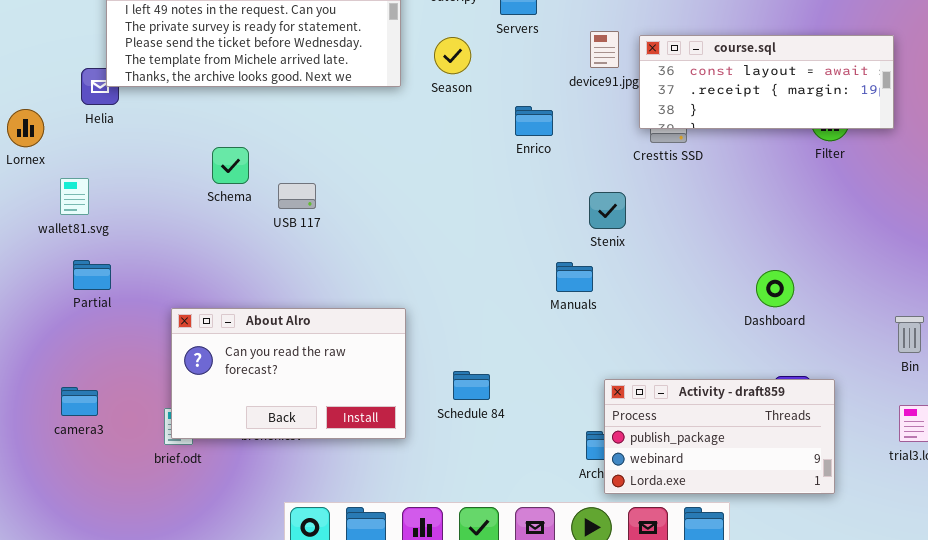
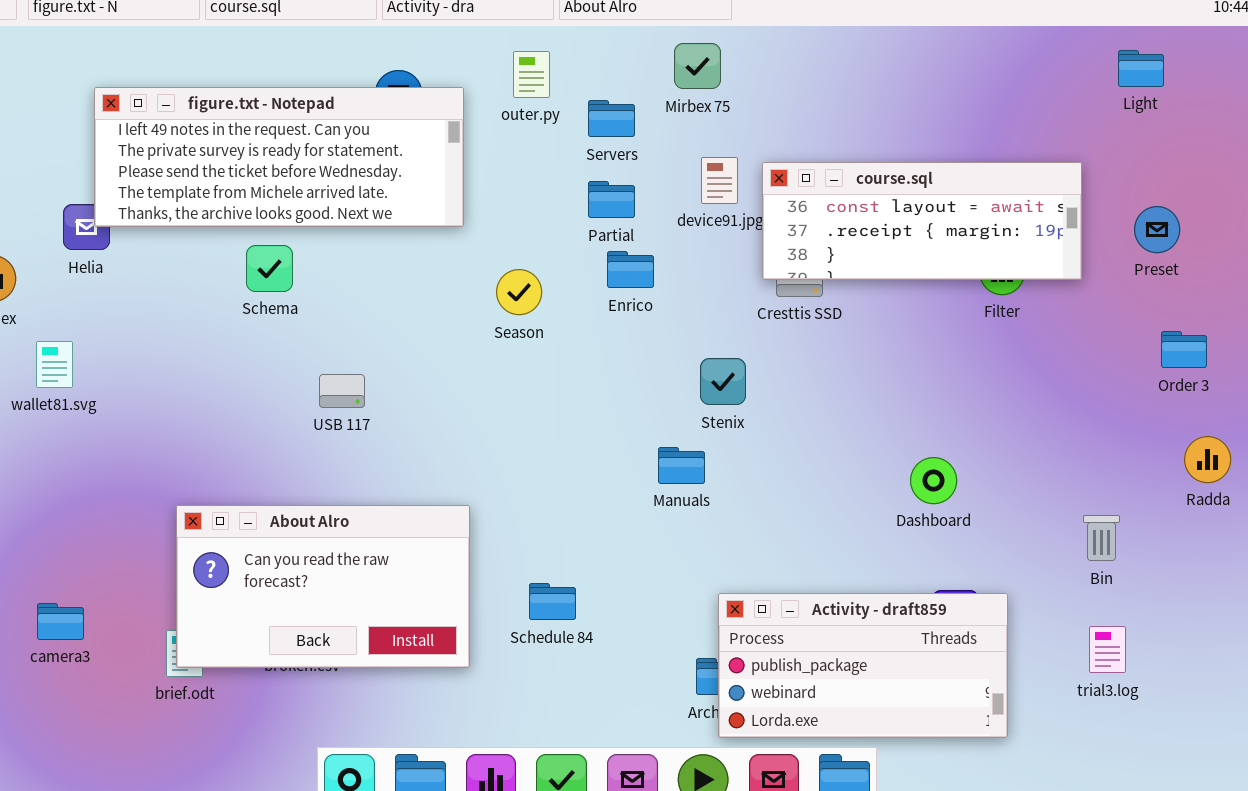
Season: [434,37,471,74] -> [496,269,542,315], moved
Schema: [212,147,249,184] -> [246,245,293,292], moved
USB 117: [278,183,316,209] -> [319,374,365,408], moved
Partial: [73,260,111,290] -> [588,181,635,218], moved

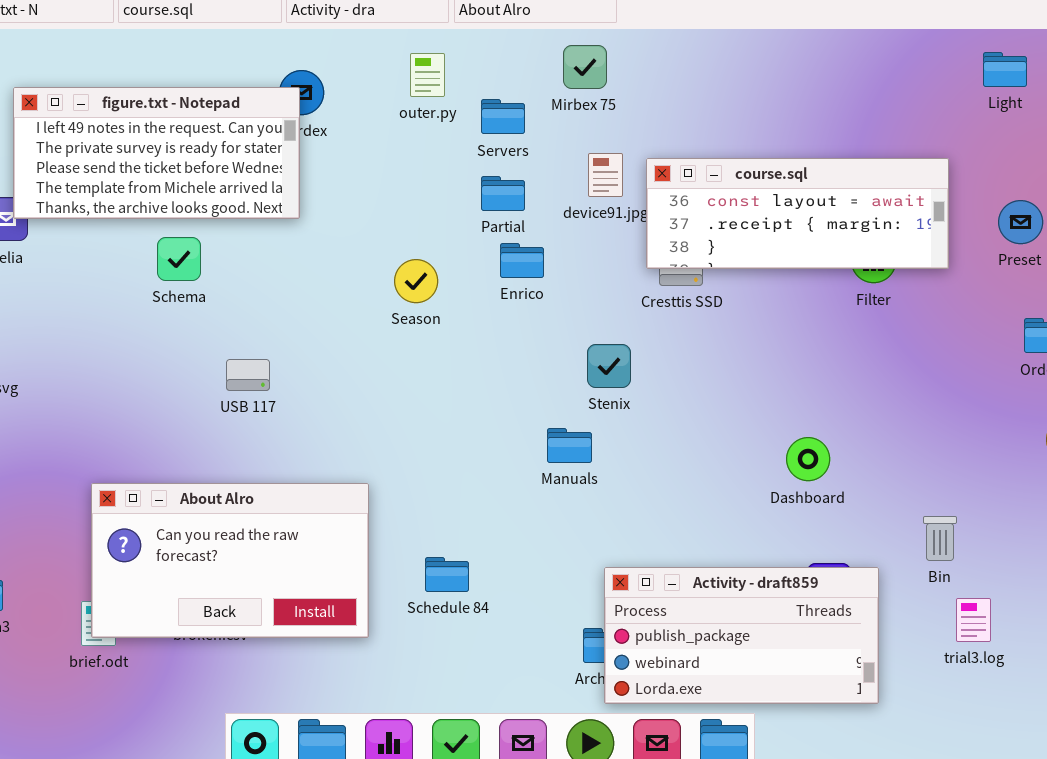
figure.txt - Notepad: [94,87,464,227] -> [13,87,300,219], resized
Bin: [1083,515,1120,561] -> [923,516,957,561], moved

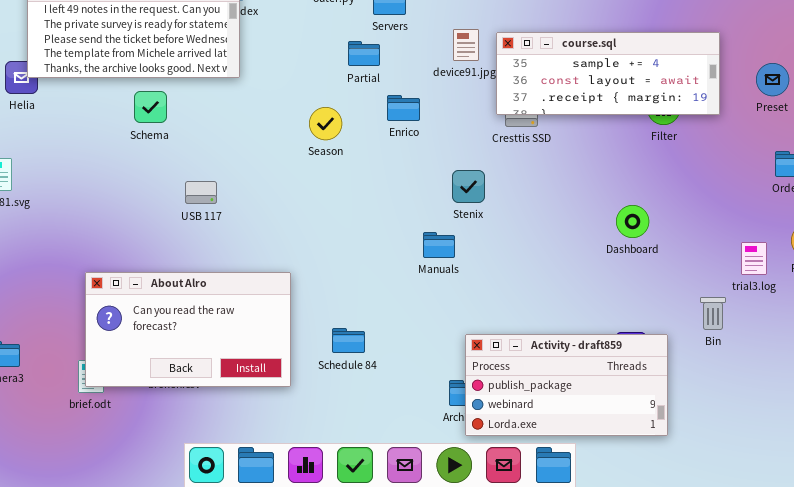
course.sql: [646,158,949,269] -> [496,32,720,115], scrolled up 1 row
Partial: [481,176,525,211] -> [348,41,380,66], moved
Dashboard: [786,437,830,481] -> [616,205,649,238], moved
trial3.log: [956,598,991,642] -> [741,242,767,275], moved

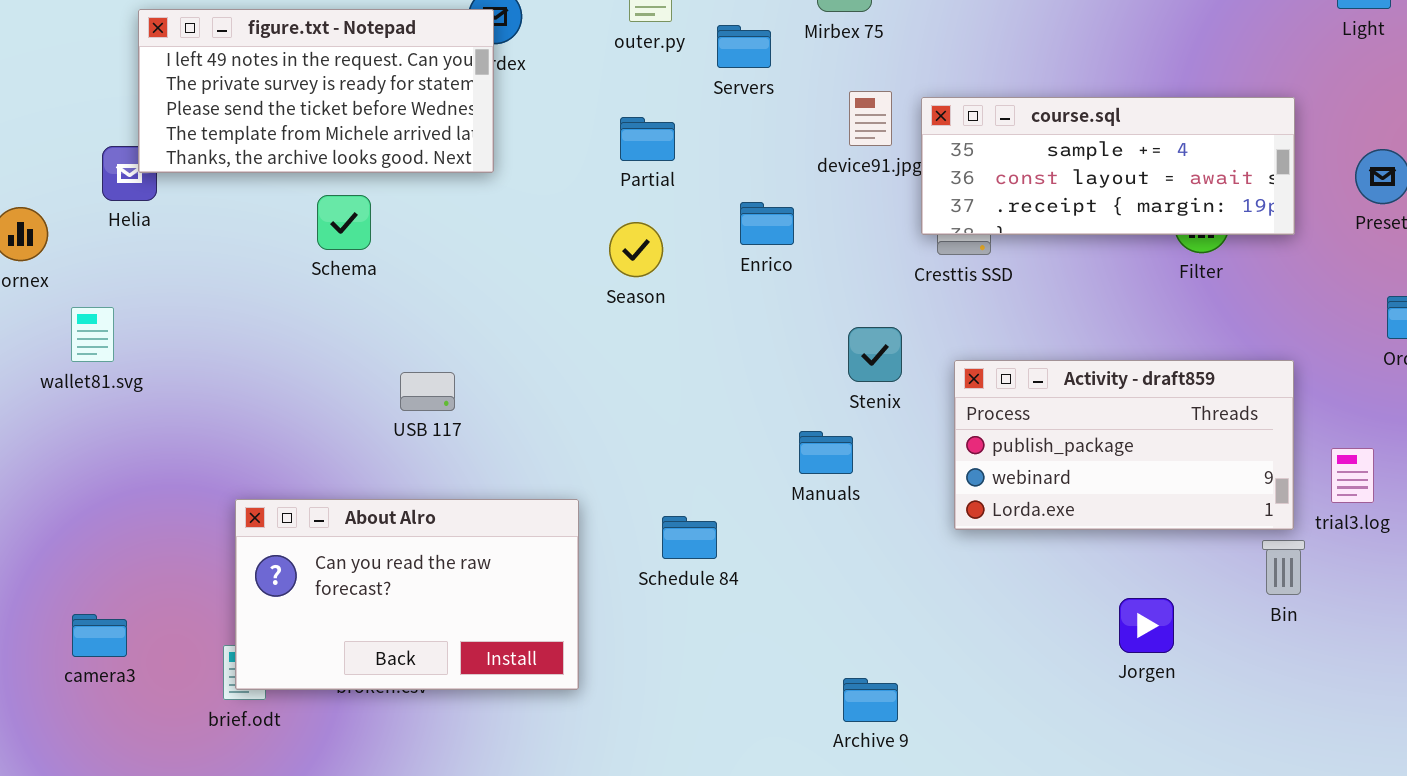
Partial: [348,41,380,66] -> [620,117,675,161], moved
USB 117: [185,181,217,204] -> [400,372,455,411], moved
Schedule 84: [332,328,365,353] -> [662,516,717,559], moved
Activity - draft859: [465,334,668,436] -> [954,360,1294,530], moved

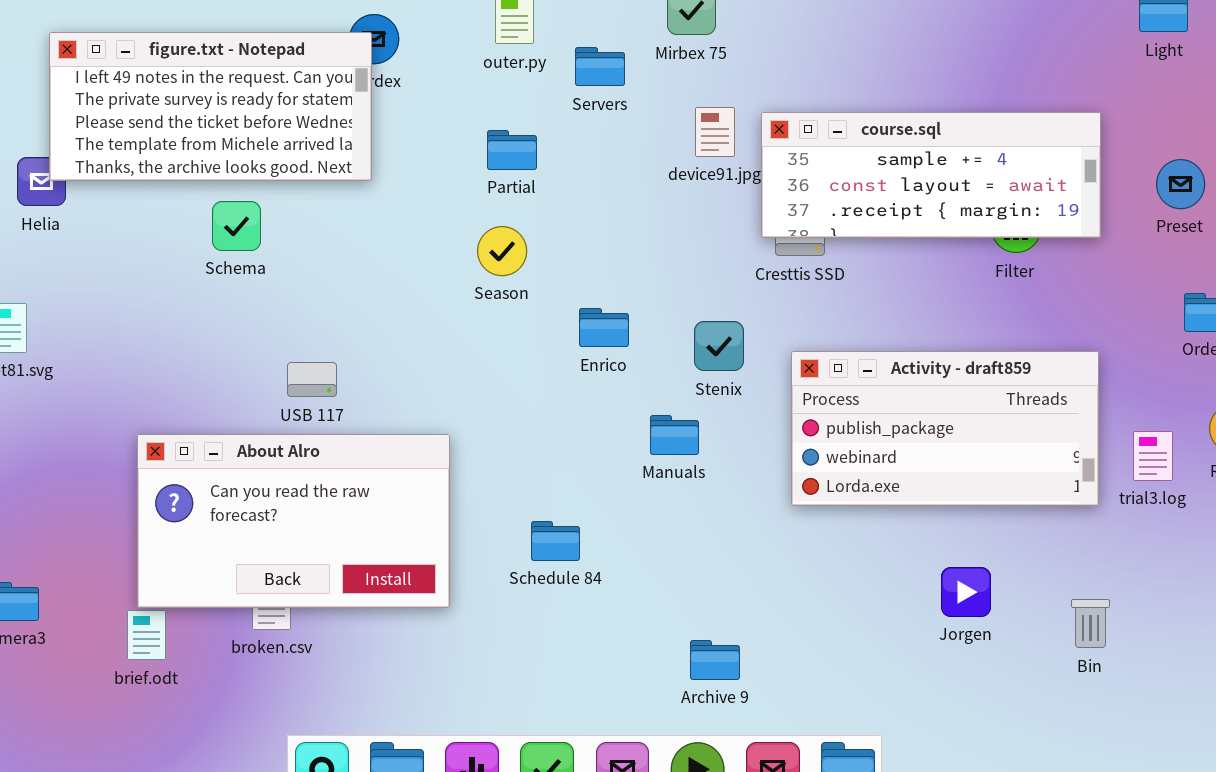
Enrico: [740,202,794,245] -> [579,308,629,347], moved
About Alro: [235,499,579,690] -> [137,434,450,608], moved
Schedule 84: [662,516,717,559] -> [531,521,580,561], moved
Bin: [1262,540,1305,595] -> [1071,599,1110,648], moved

